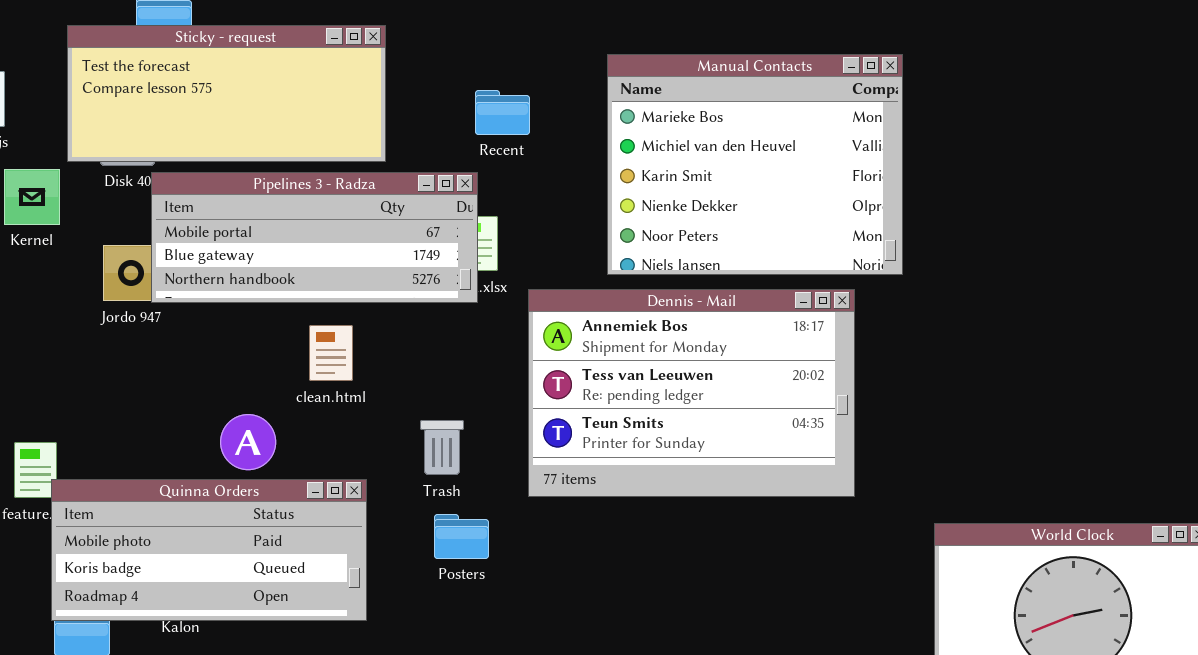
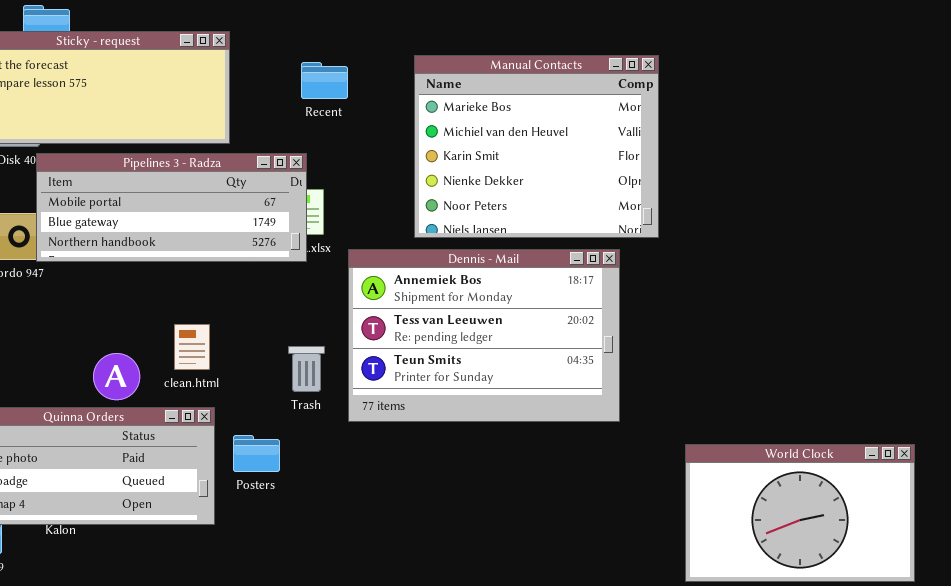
Recent: [475,90,530,135] -> [301,62,348,99], moved
clean.html: [309,325,353,381] -> [174,324,210,370], moved
Trash: [420,420,464,475] -> [288,346,325,392], moved
Posters: [434,514,489,559] -> [233,435,280,472], moved

